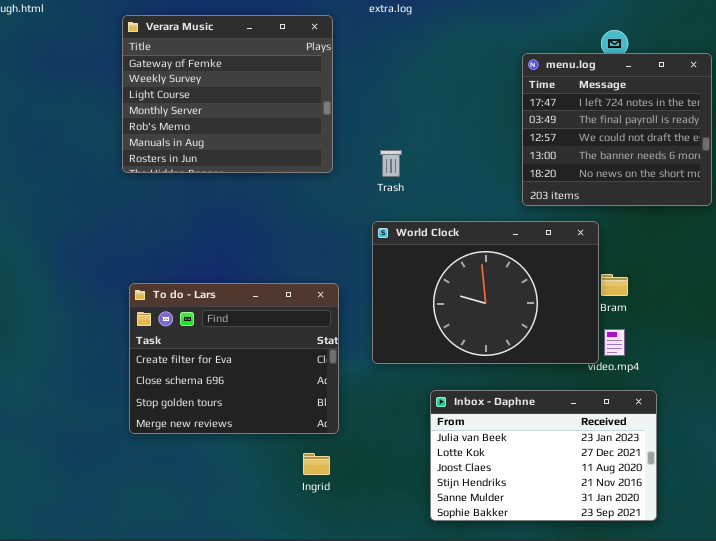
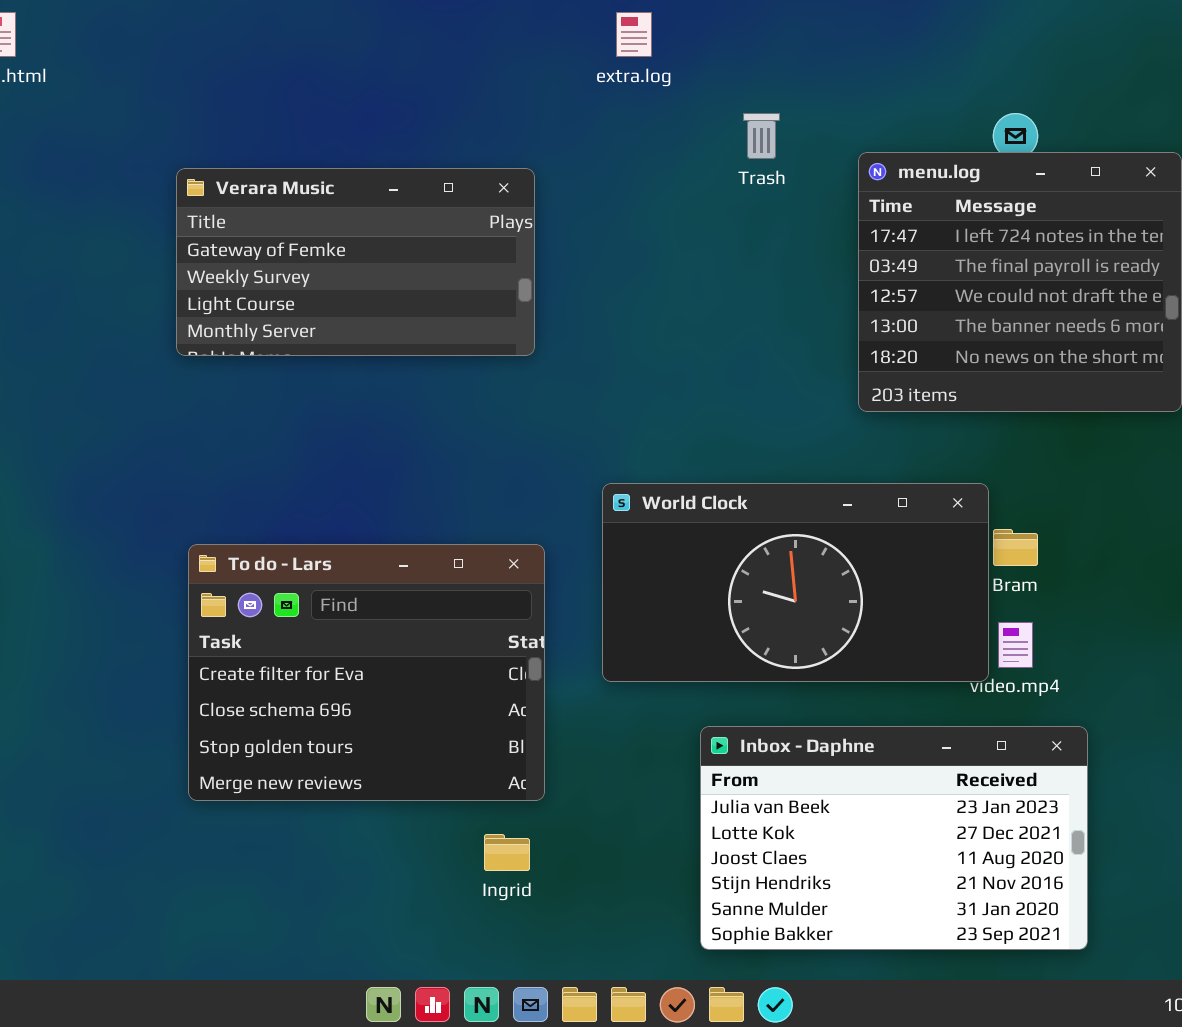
Verara Music: [122,15,333,173] -> [176,168,535,356], resized
Trash: [380,150,402,177] -> [743,113,780,159], moved
World Clock: [372,221,599,364] -> [602,483,989,682], resized

